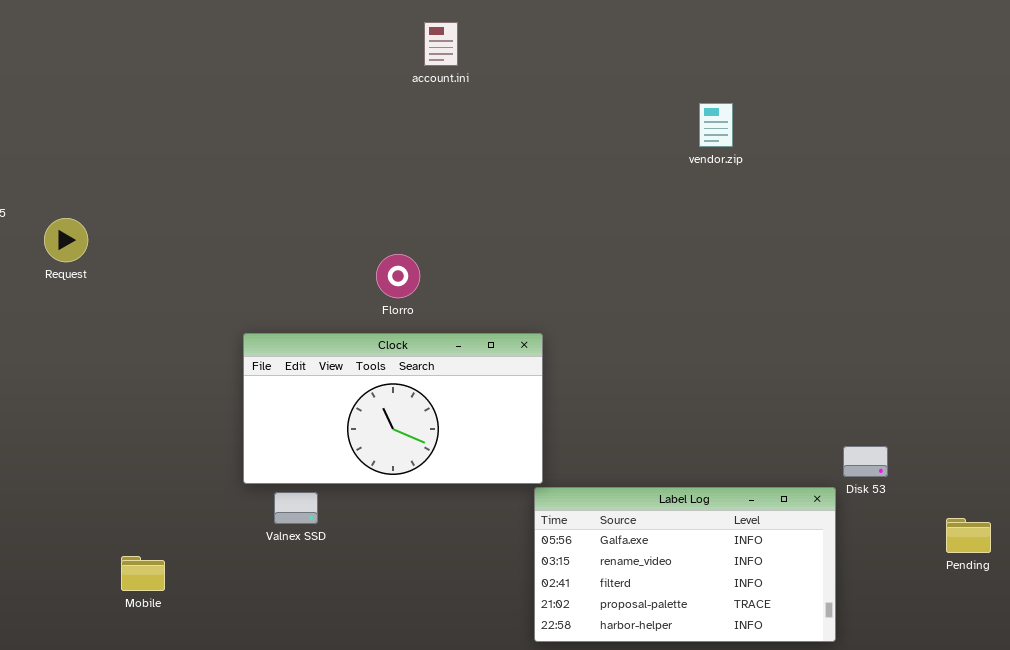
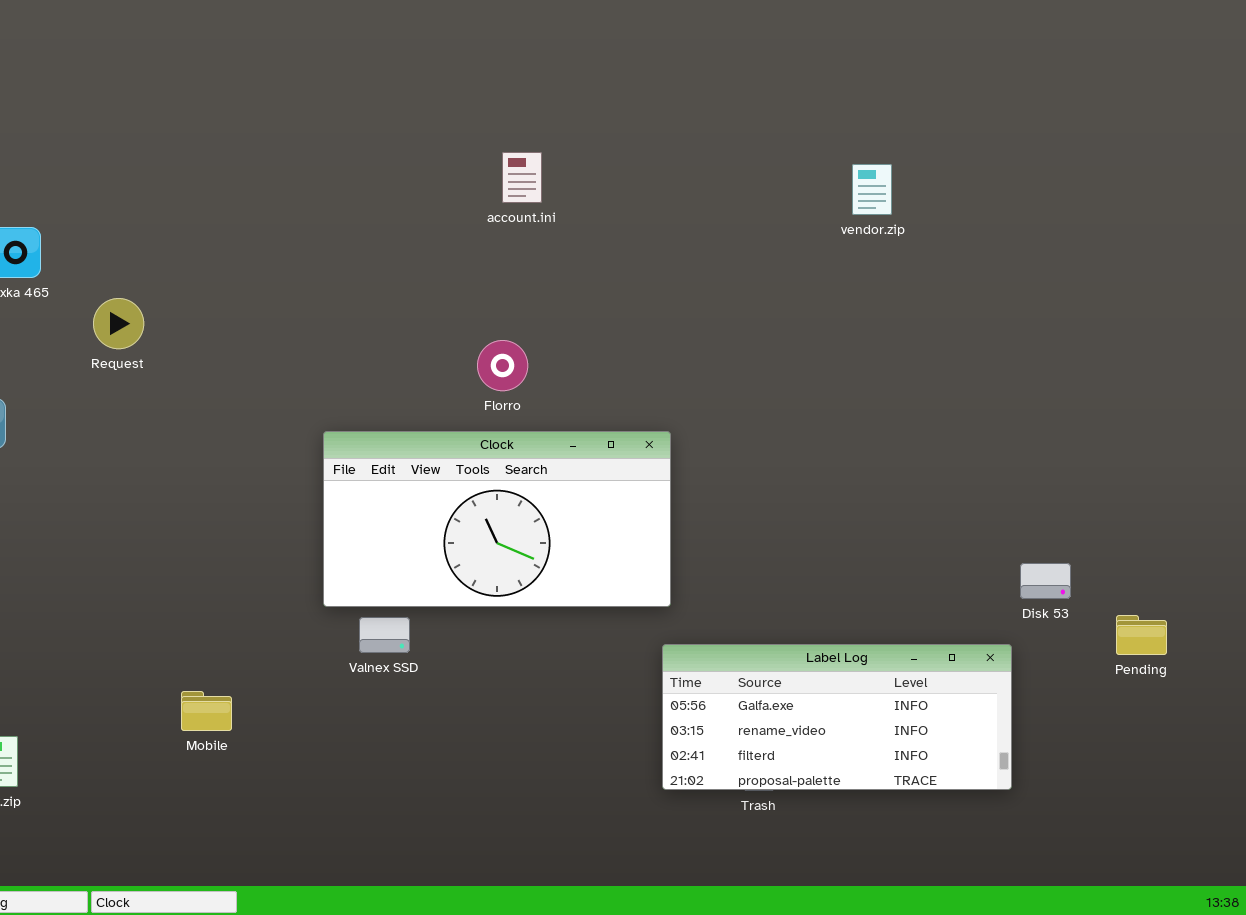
account.ini: [424,22,458,66] -> [502,152,542,203], moved
Label Log: [534,487,836,642] -> [662,644,1012,790], resized
Pending: [946,518,991,553] -> [1116,615,1167,655], moved

